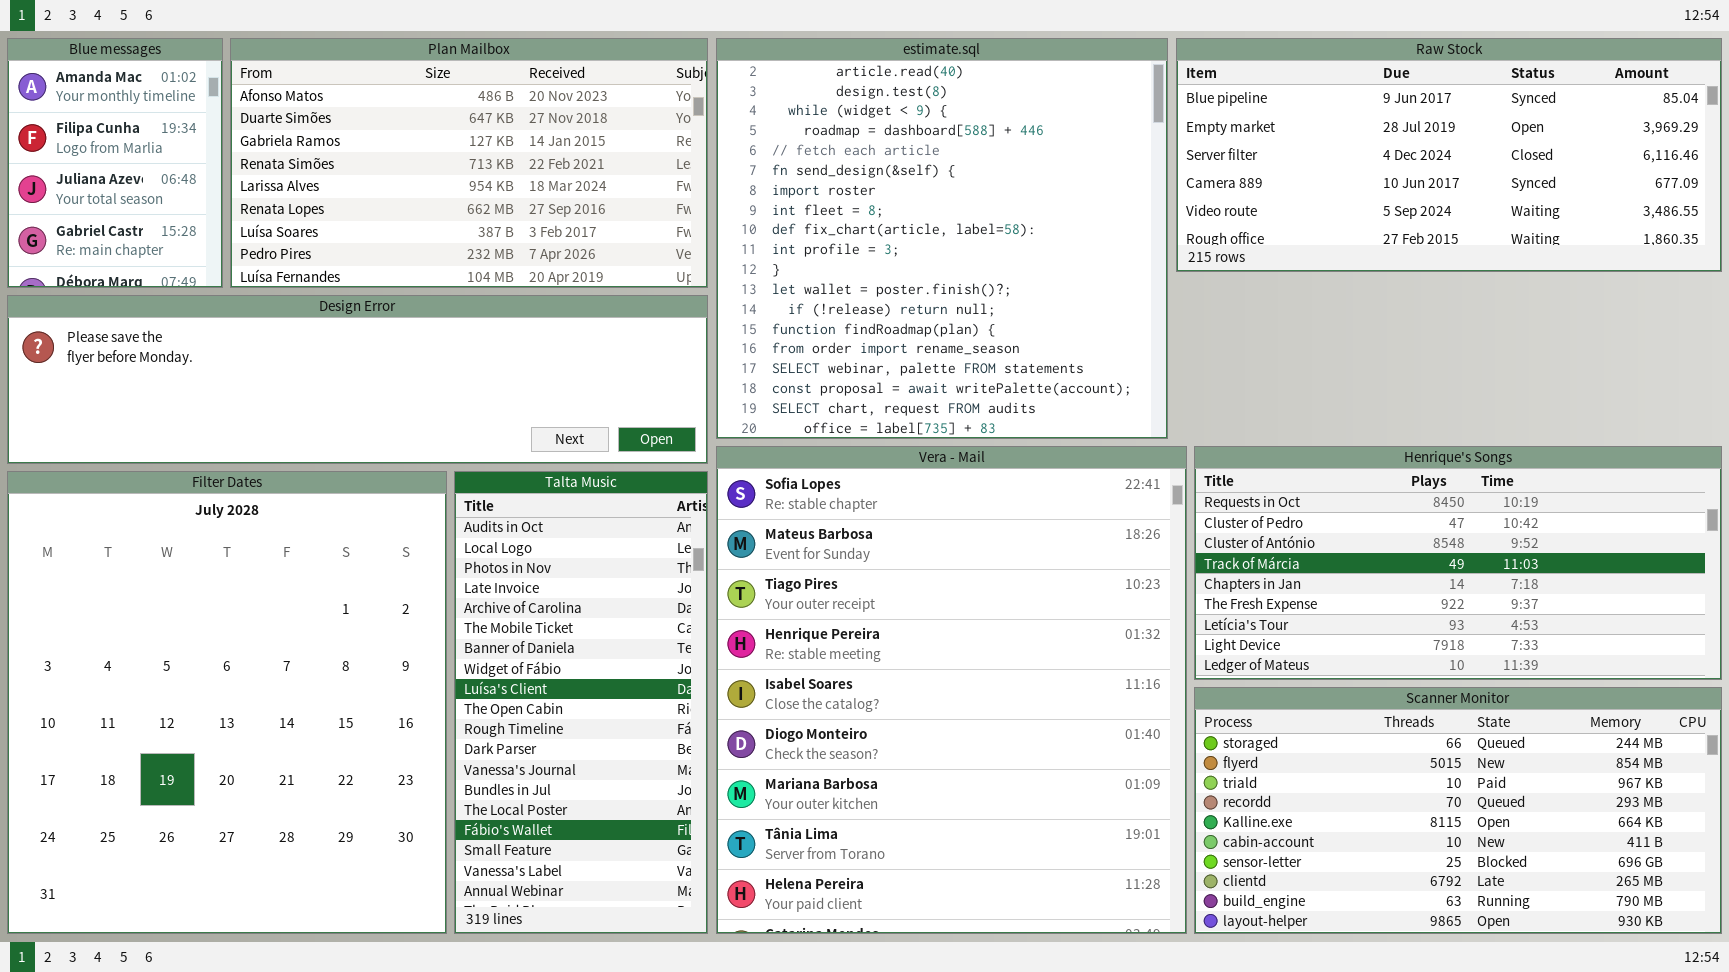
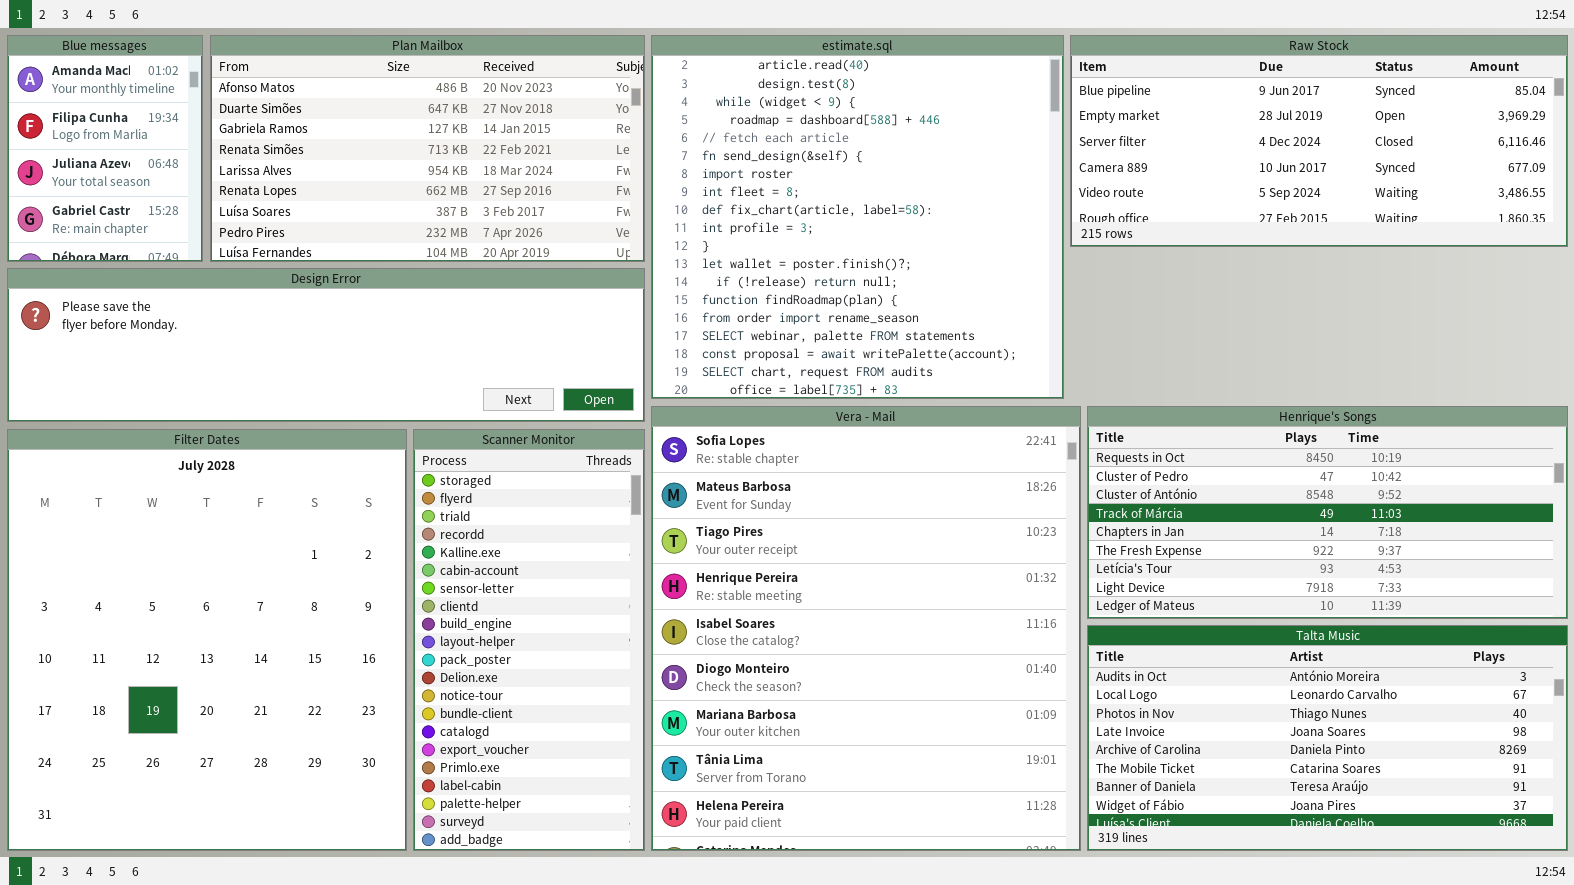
Talta Music: [454,471,708,934] -> [1087,625,1568,851], moved, resized
Scanner Monitor: [1194,687,1722,934] -> [413,429,645,851], moved, resized

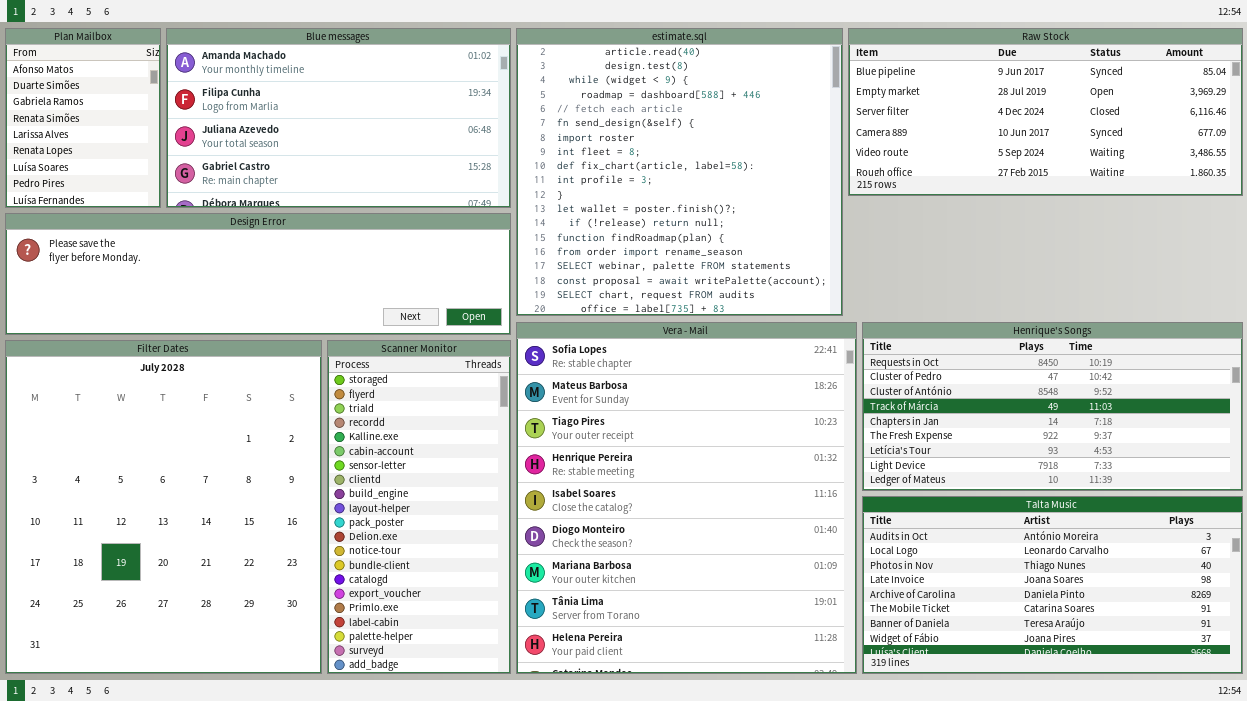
Blue messages: [7,35,203,262] -> [166,28,511,208], moved, resized
Plan Mailbox: [210,35,645,262] -> [5,28,161,208], moved, resized

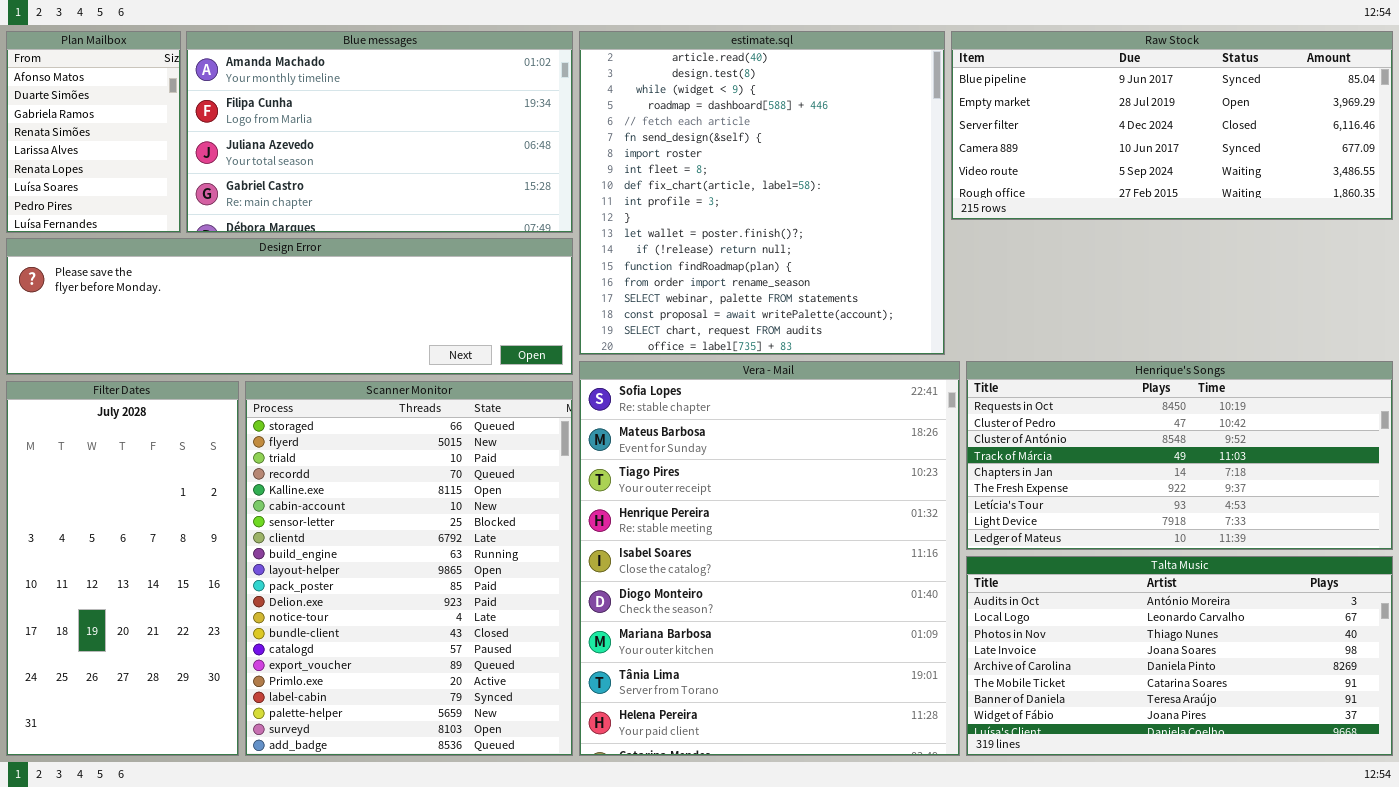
Filter Dates: [5,340,322,674] -> [6,381,239,756], resized
Scanner Monitor: [327,340,511,674] -> [245,381,573,756], resized

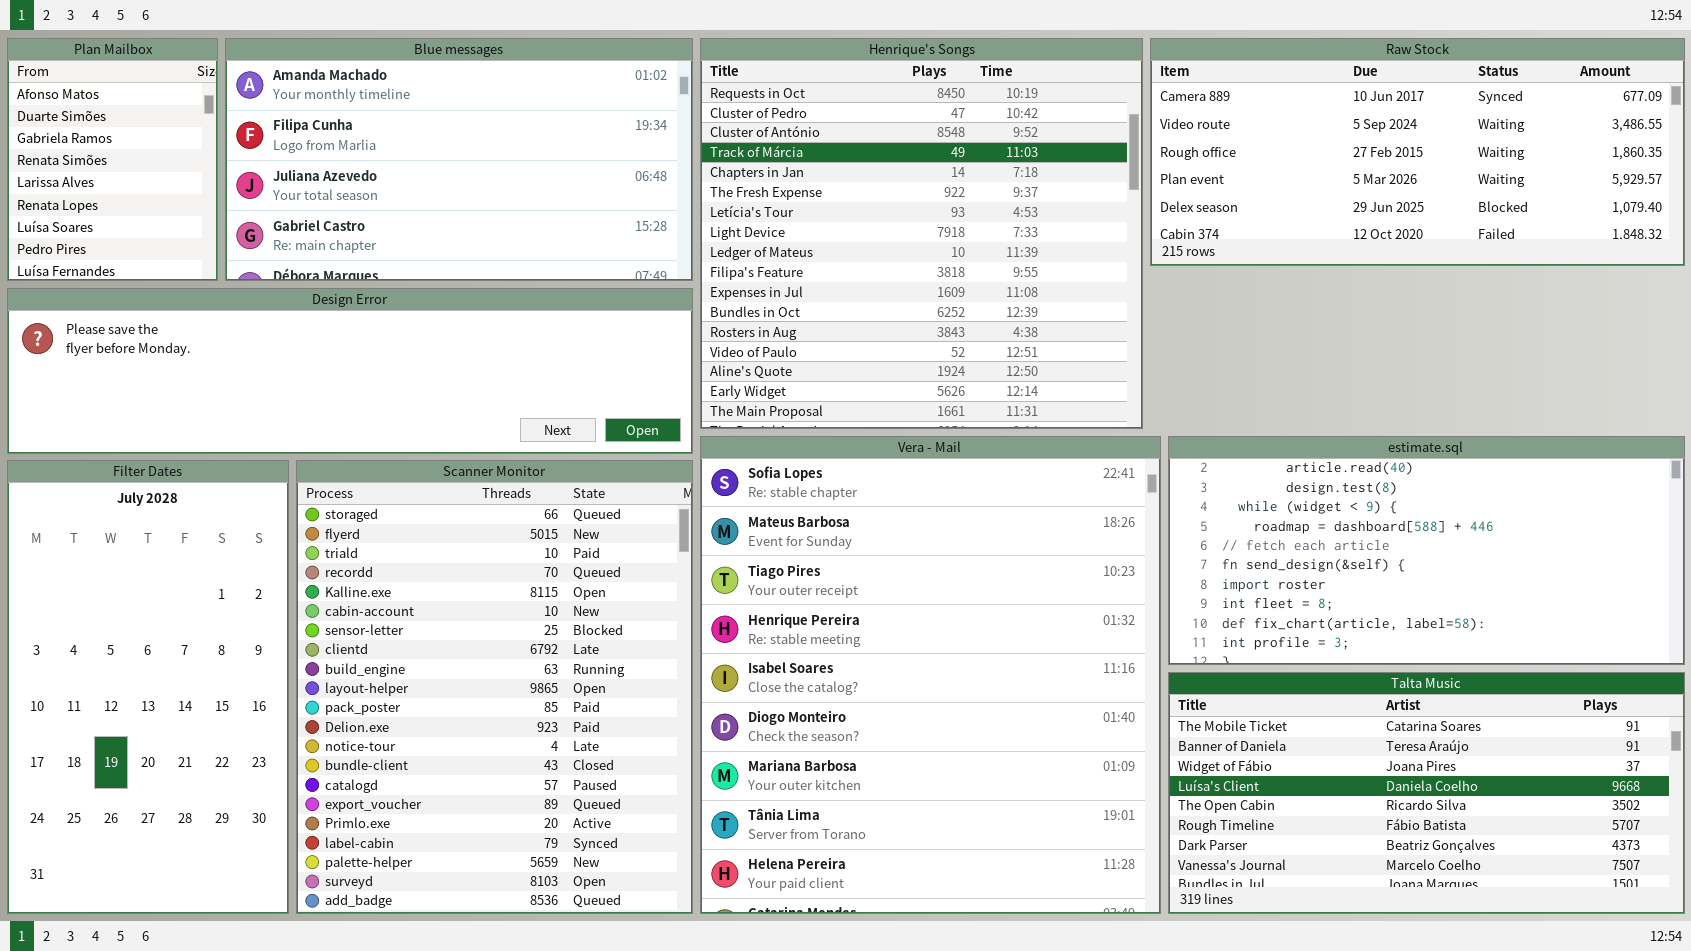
estimate.sql: [579,31,945,355] -> [1168,436,1685,665], moved, resized
Raw Stock: [951,31,1393,220] -> [1150,38,1685,266], scrolled down 3 rows
Henrique's Songs: [966,361,1393,550] -> [700,38,1143,429], moved, resized
Talta Music: [966,556,1393,756] -> [1168,672,1685,914], scrolled down 5 rows

